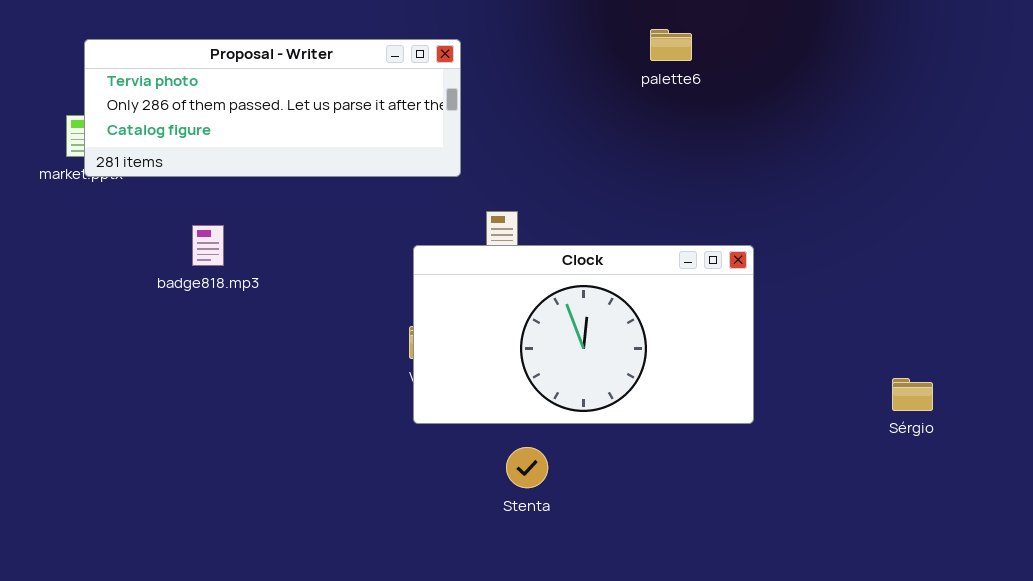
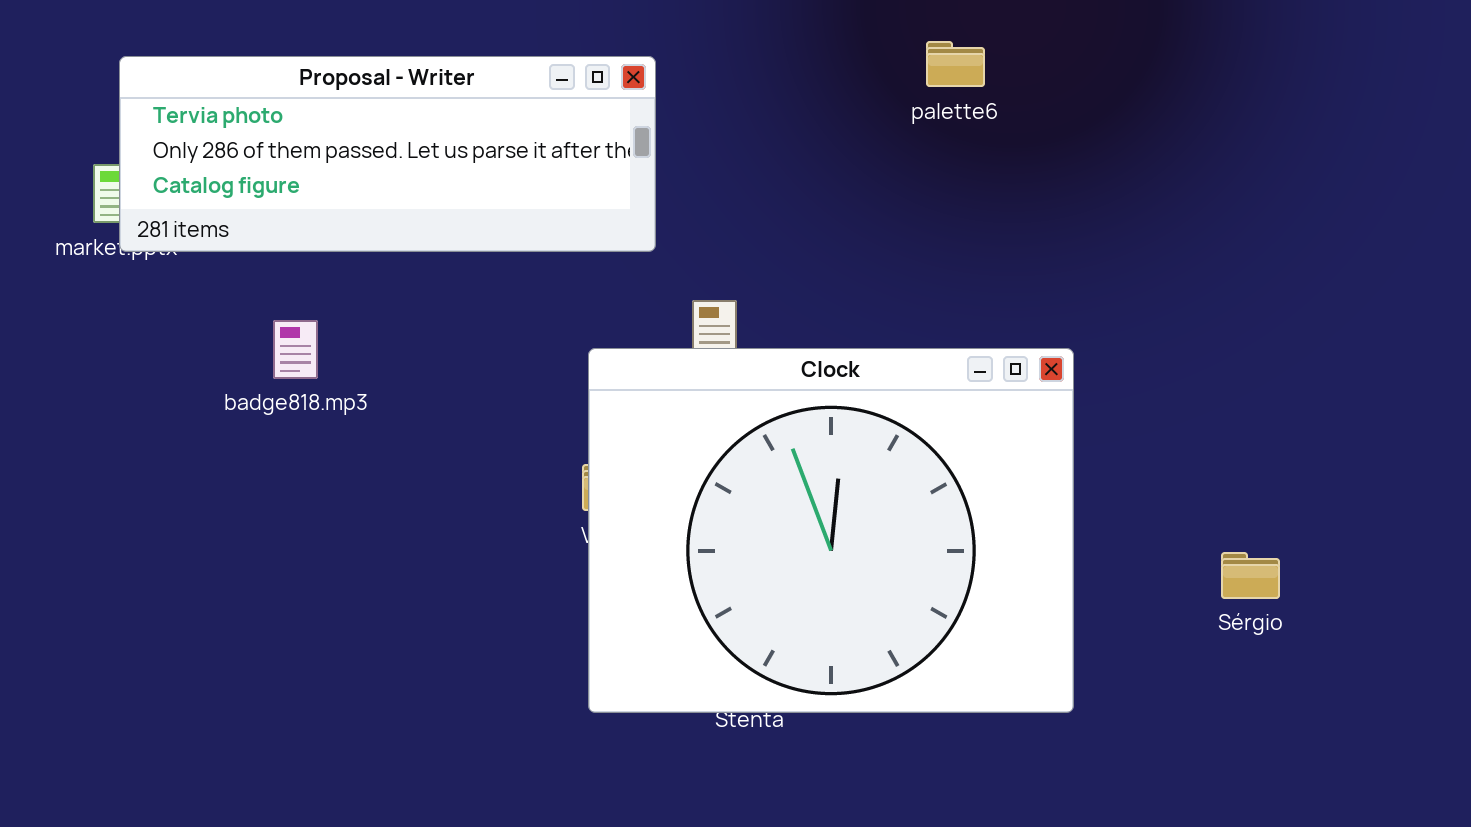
Clock: [413,245,754,424] -> [588,348,1074,713], resized
Sérgio: [892,378,933,411] -> [1221,552,1280,599], moved

